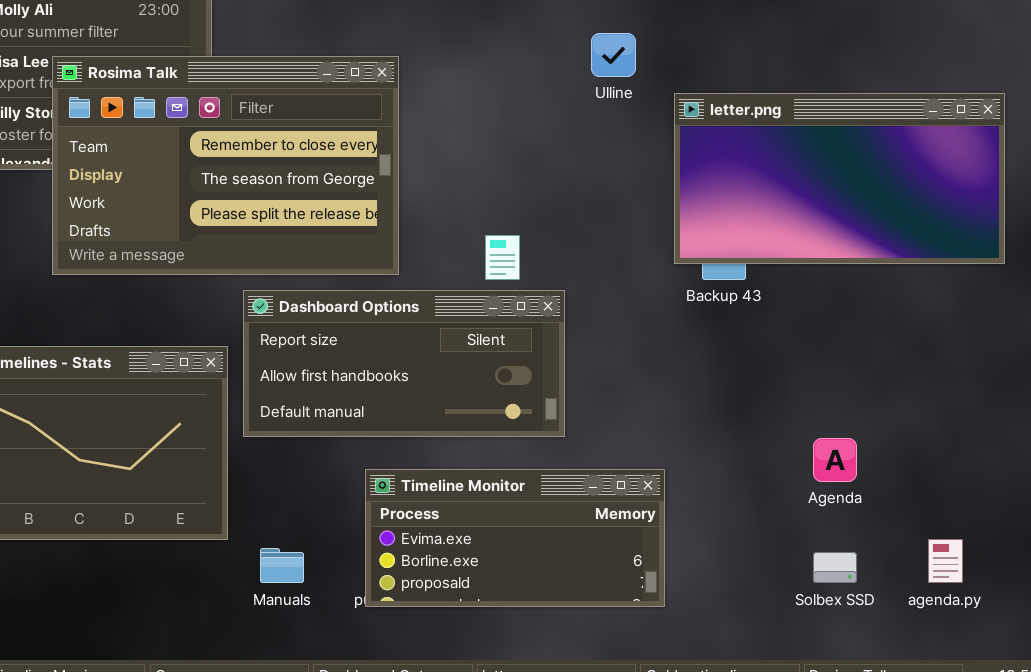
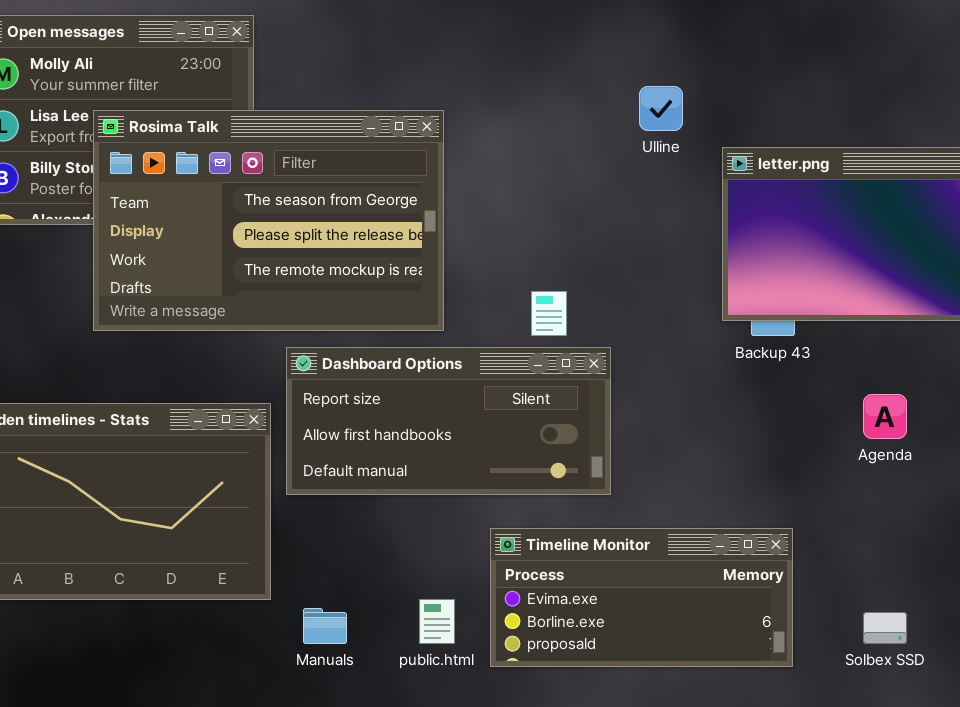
Rosima Talk: [52,56,399,275] -> [93,110,444,331], scrolled down 1 row
Agenda: [813,438,857,482] -> [863,394,907,439], moved
Timeline Monitor: [365,469,665,607] -> [490,528,793,667], moved

